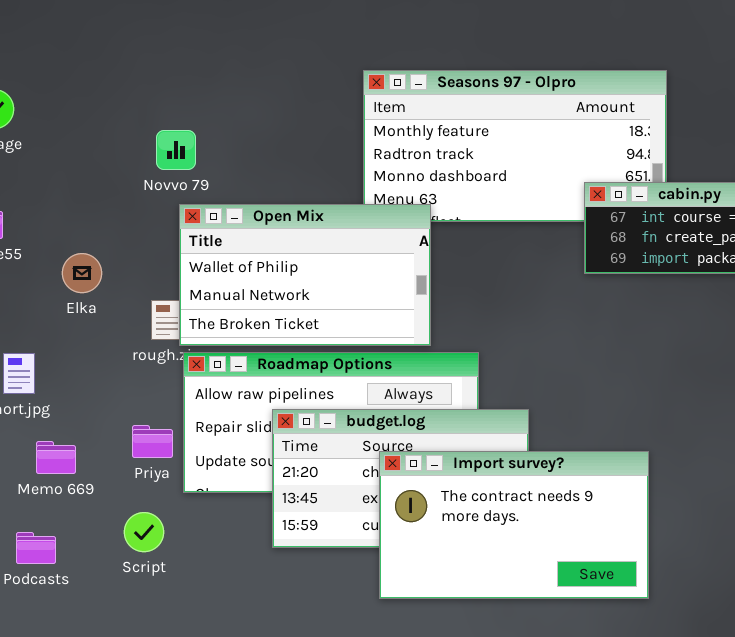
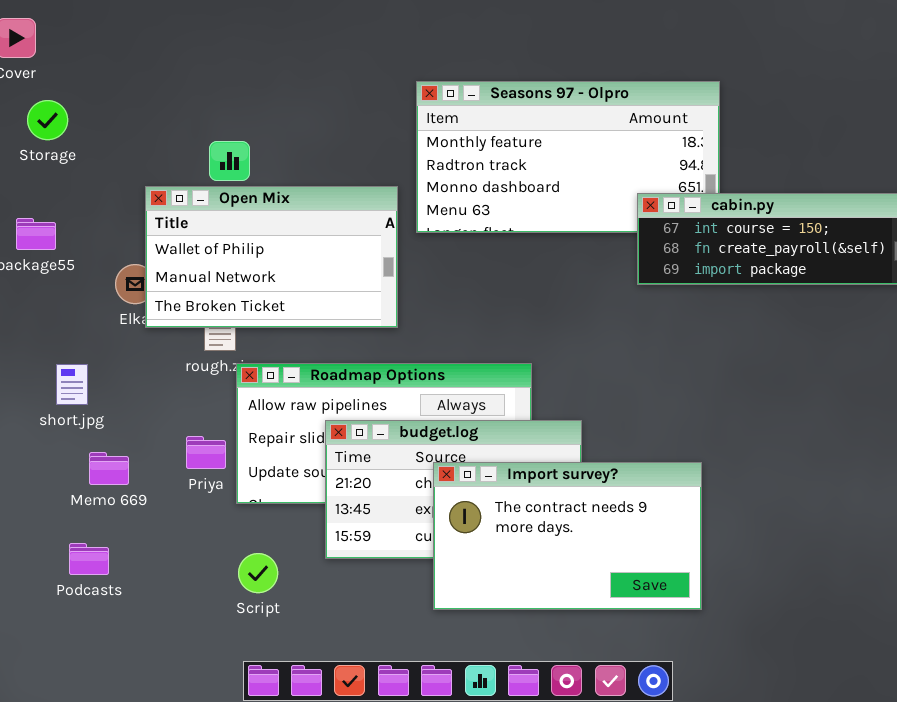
Open Mix: [179,204,431,346] -> [145,186,398,328], moved
Script: [124,512,164,552] -> [238,553,278,593], moved

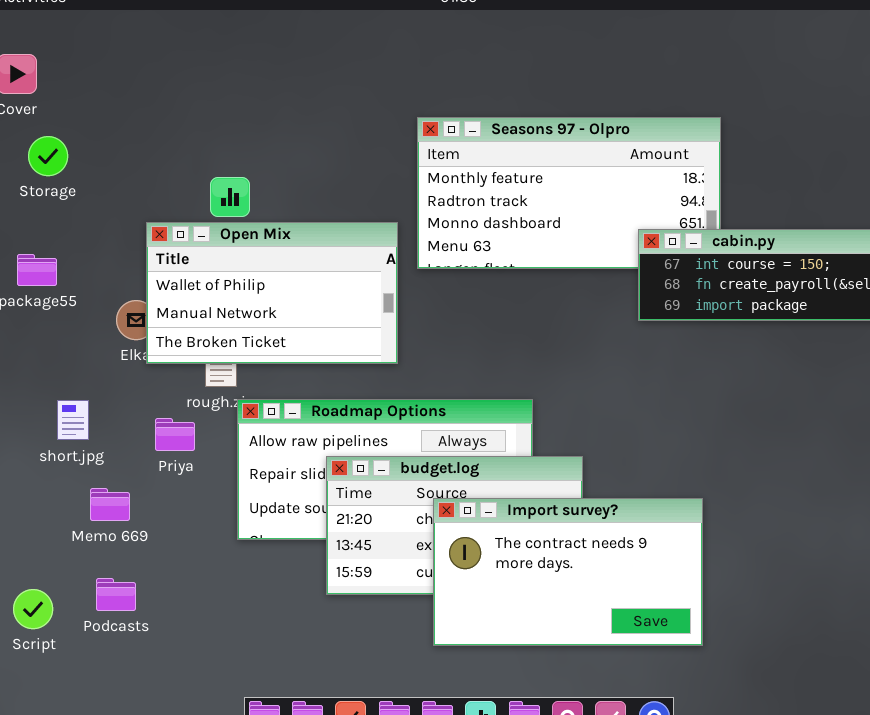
Priya: [186,436,226,469] -> [155,418,195,451], moved
Podcasts: [69,543,109,575] -> [96,578,136,611], moved
Script: [238,553,278,593] -> [13,589,53,629], moved

